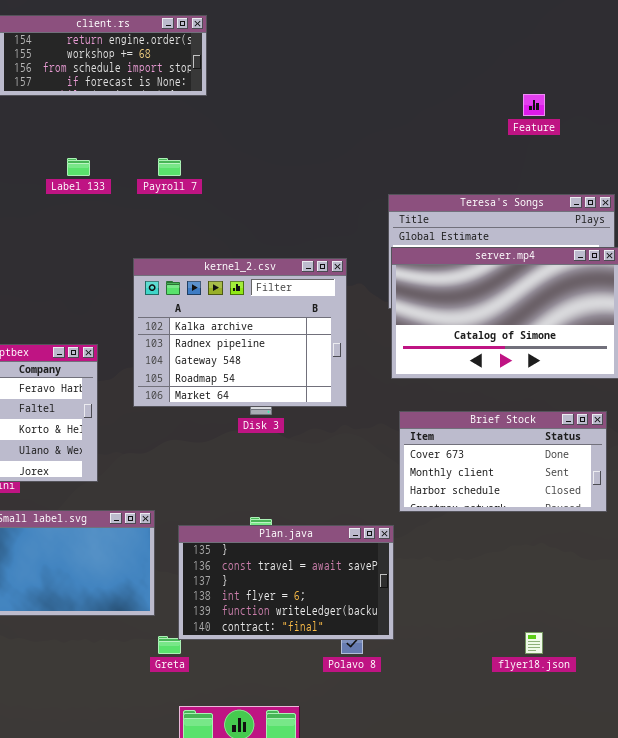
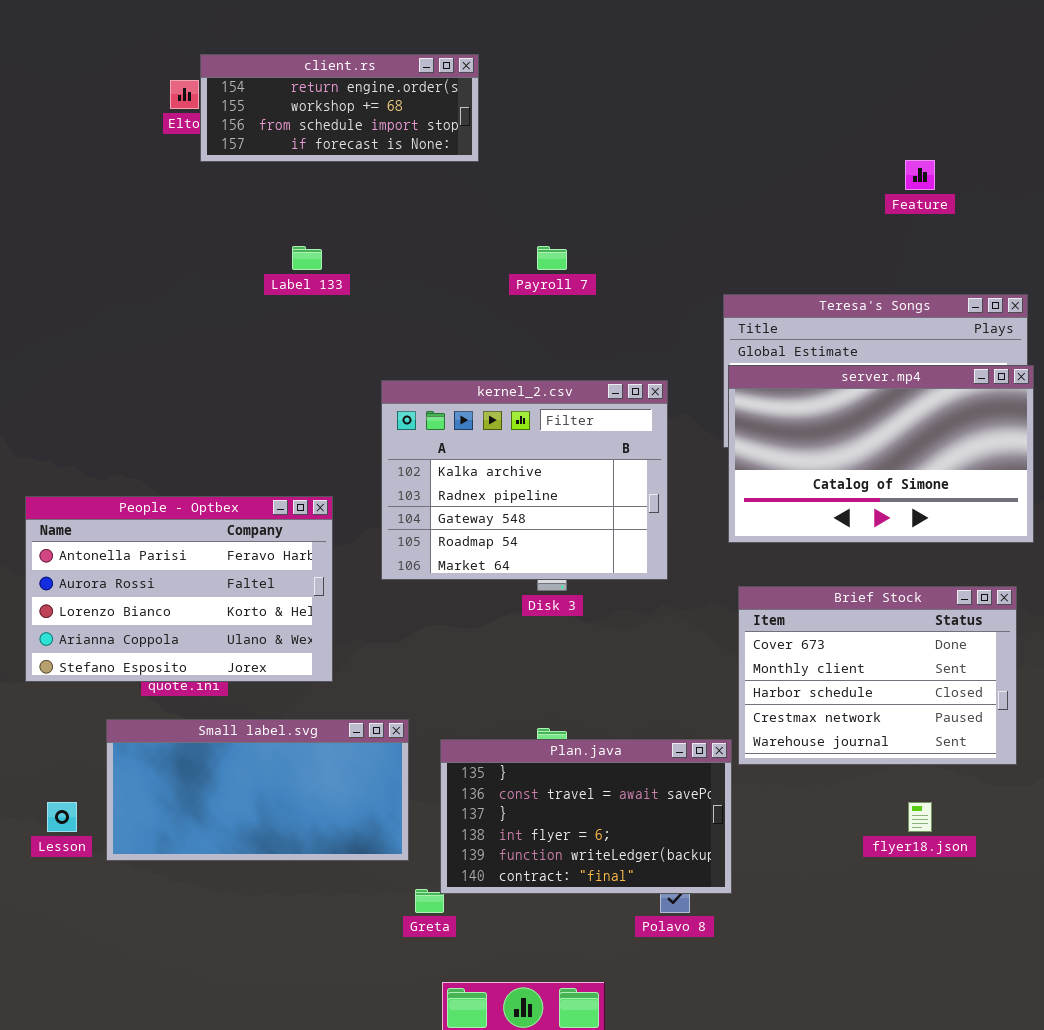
Payroll 7: [158,158,181,176] -> [537,246,567,270], moved
Brief Stock: [399,411,607,512] -> [738,586,1017,765], resized
flyer18.json: [525,632,543,654] -> [908,802,932,832], moved

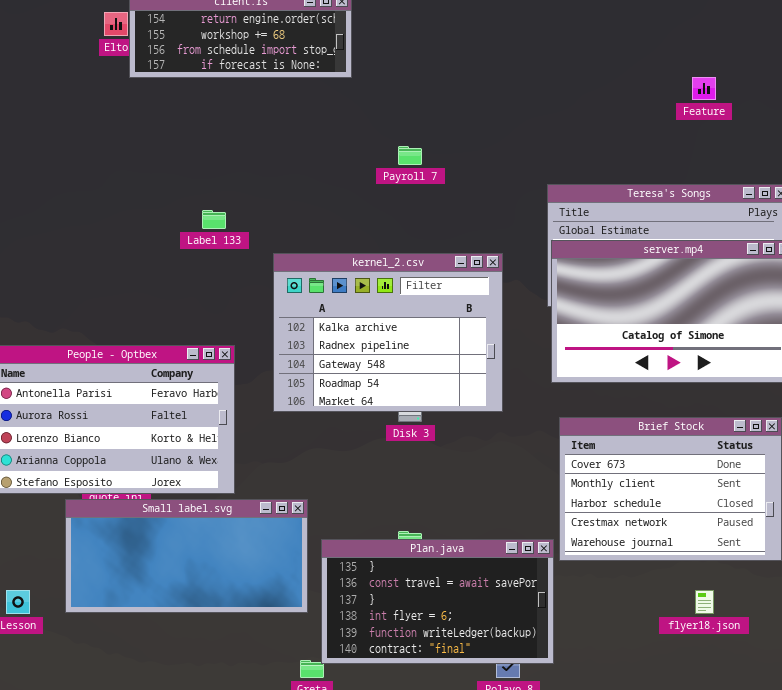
Label 133: [292,246,322,270] -> [202,210,226,229], moved
Small label.svg: [106,719,409,861] -> [65,499,308,613], moved

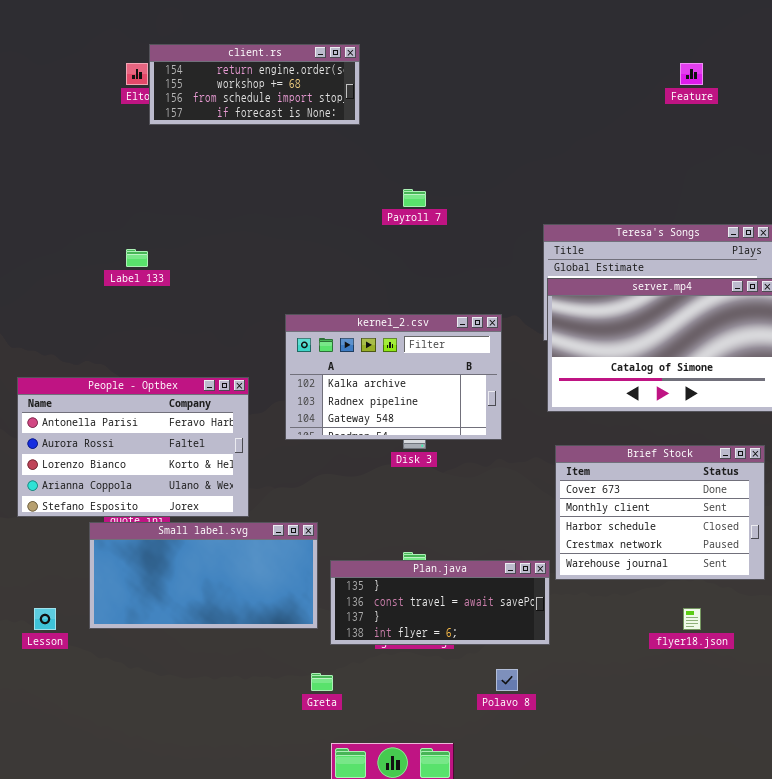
Feature: [692,77,716,100] -> [680,63,703,85], moved
Label 133: [202,210,226,229] -> [126,249,148,267], moved
kernel_2.csv: [273,253,503,412] -> [285,314,502,440], resized
Plan.java: [321,539,554,664] -> [330,560,550,645], resized

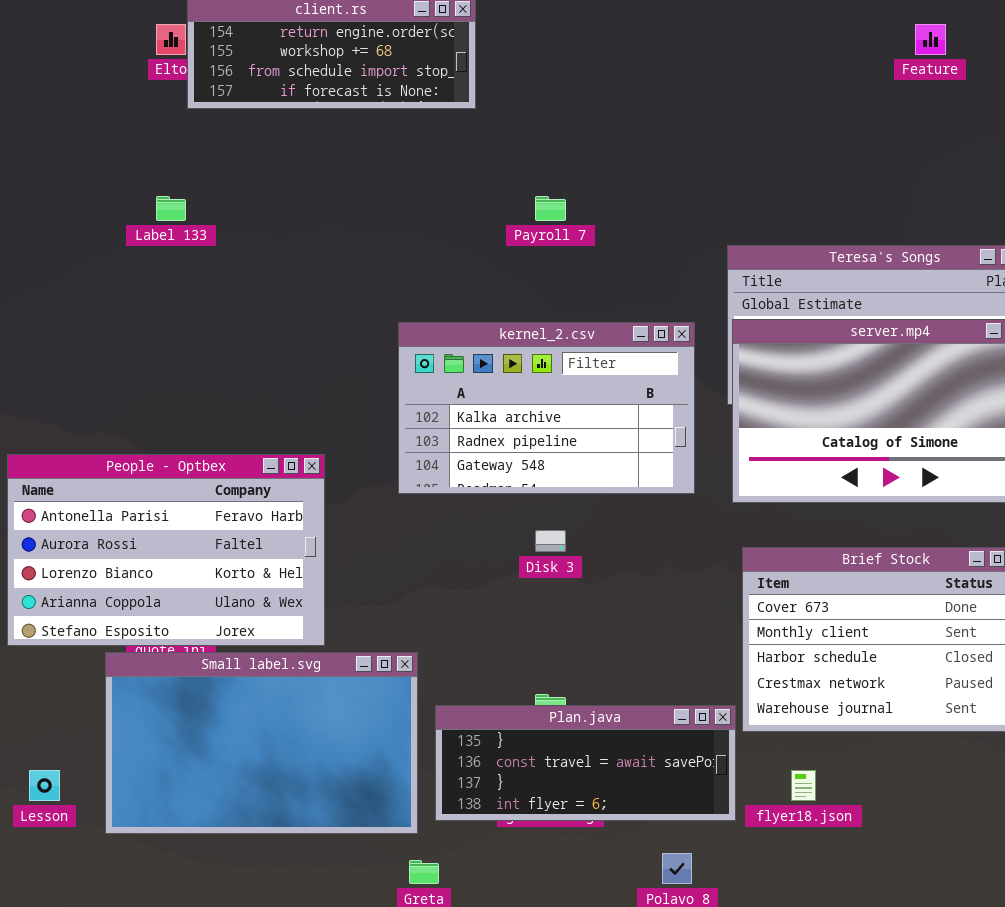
Label 133: [126,249,148,267] -> [156,196,186,221], moved
kernel_2.csv: [285,314,502,440] -> [398,322,695,494], moved
Small label.svg: [89,522,318,629] -> [105,652,418,834], resized
flyer18.json: [683,608,701,630] -> [791,770,816,801], moved

